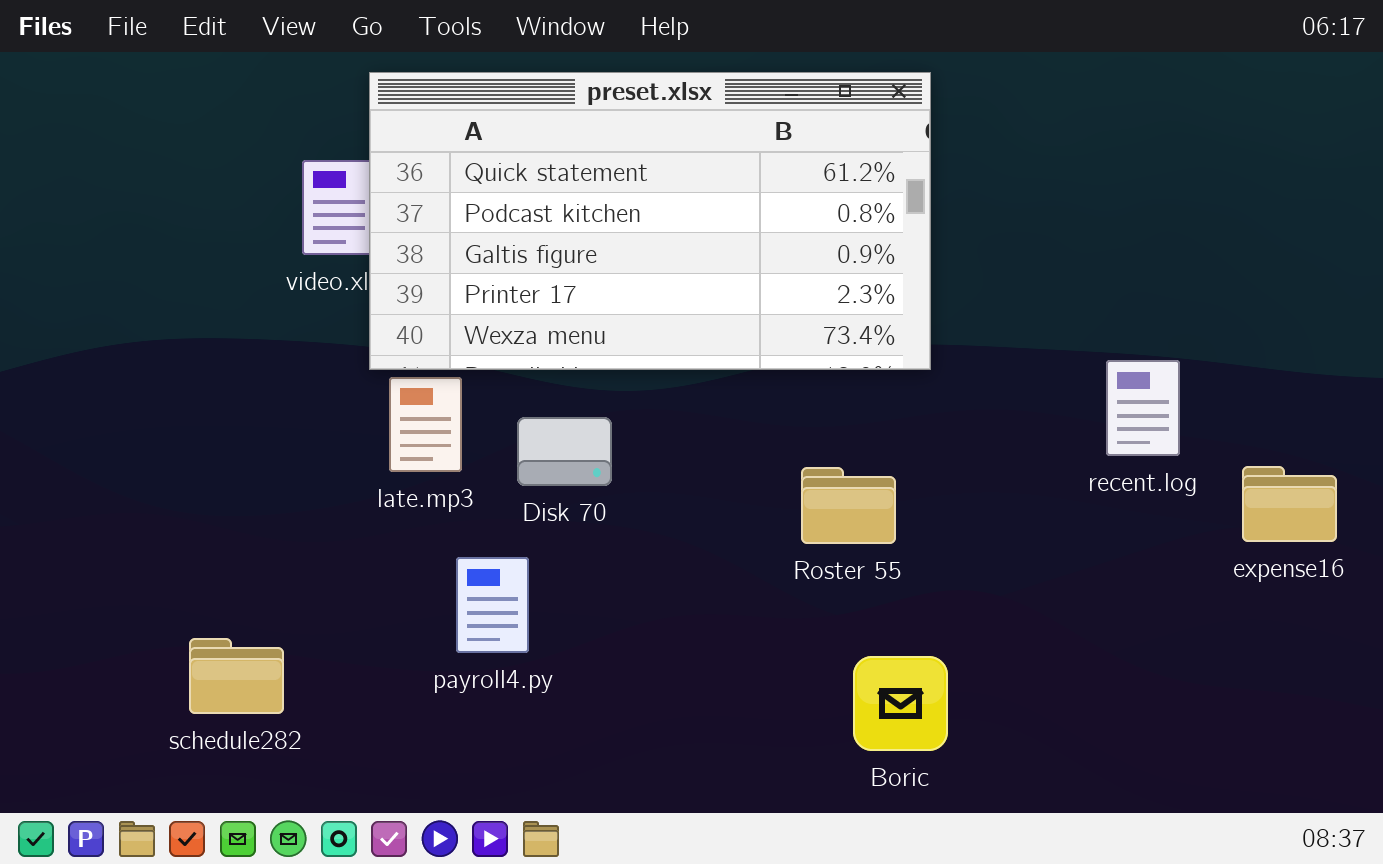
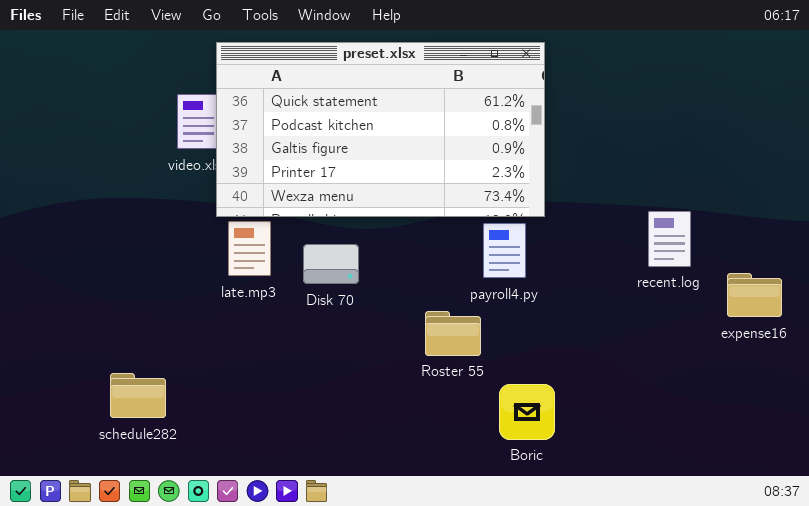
Roster 55: [801,467,896,544] -> [425,311,481,356], moved
payroll4.py: [456,557,529,653] -> [483,223,526,278], moved

